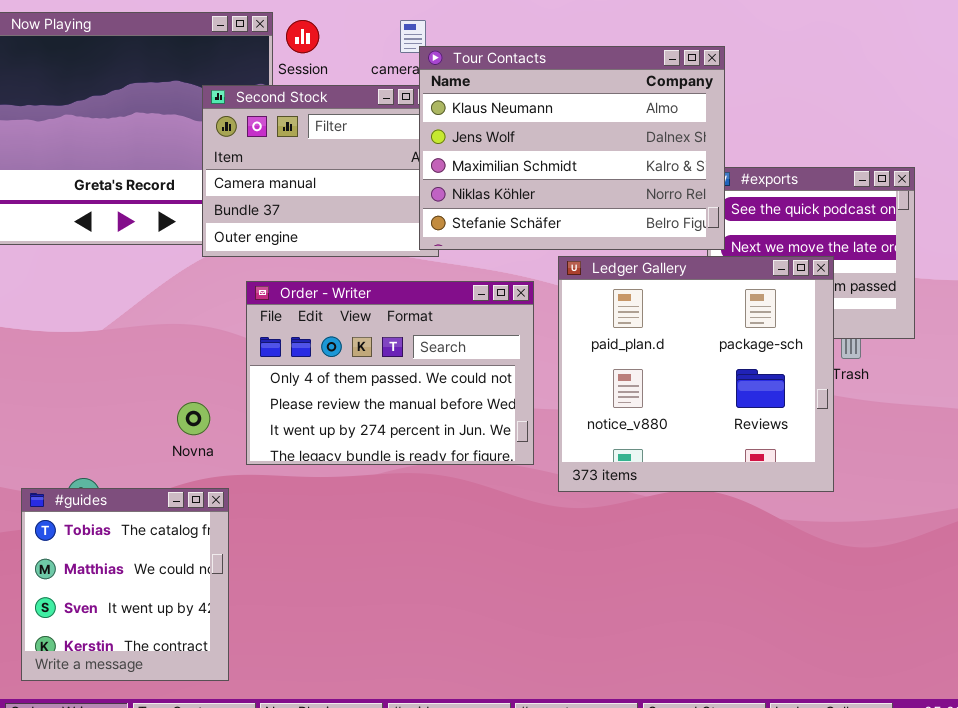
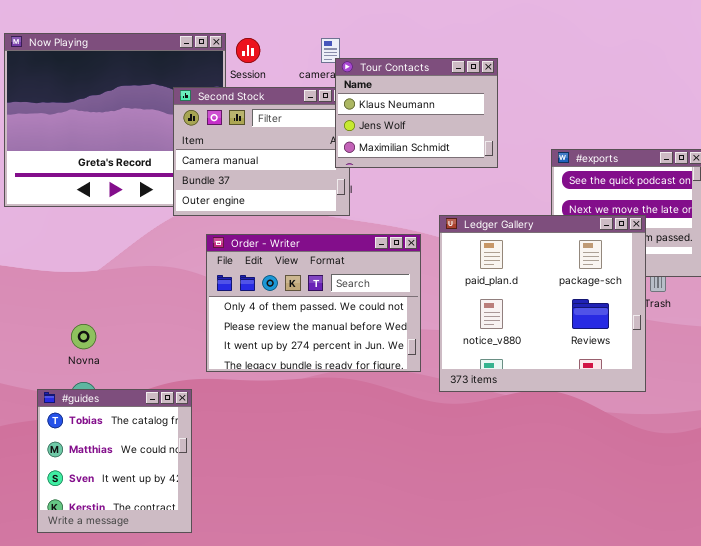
Tour Contacts: [419,46,725,250] -> [335,58,498,168], resized
Novna: [177,402,210,435] -> [71,324,96,349], moved

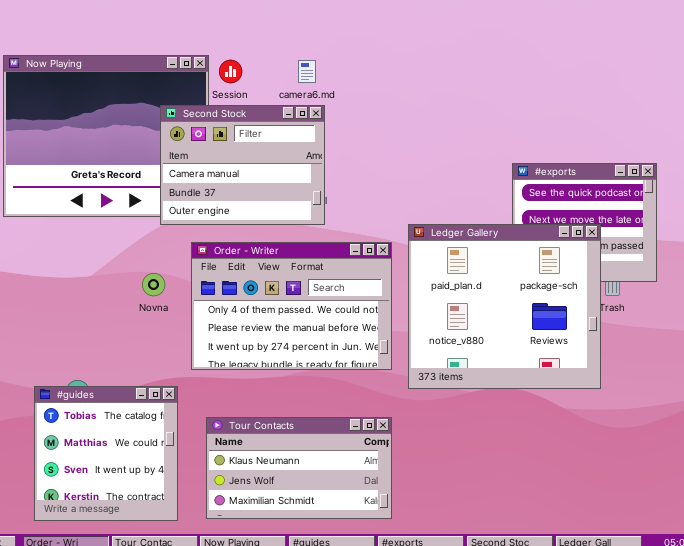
Tour Contacts: [335,58,498,168] -> [206,417,392,519], moved, resized
Novna: [71,324,96,349] -> [142,273,165,296], moved

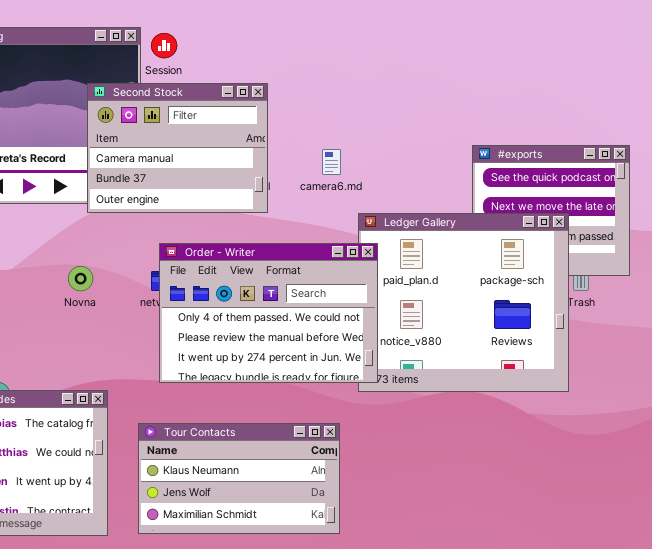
camera6.md: [298,60,316,83] -> [322,149,341,175], moved
Order - Writer: [191,242,392,370] -> [159,243,378,383], moved

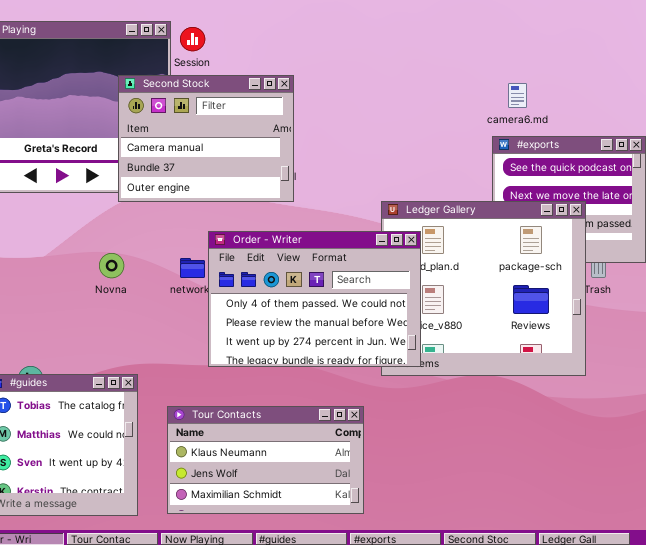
camera6.md: [322,149,341,175] -> [508,83,527,108], moved
Order - Writer: [159,243,378,383] -> [208,231,421,367], moved

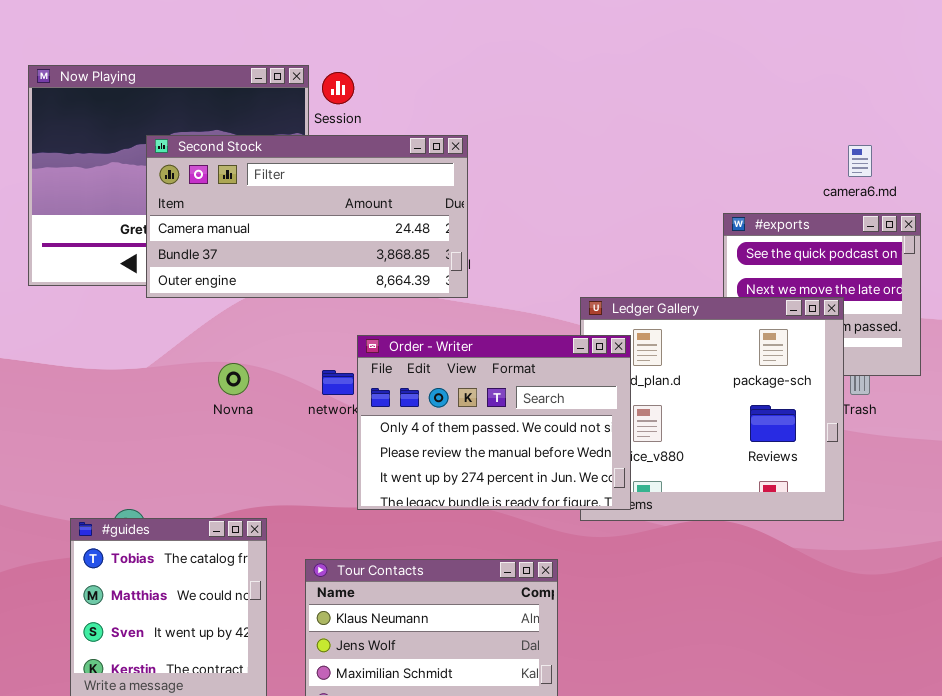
Second Stock: [118,75,294,202] -> [146,135,468,298], resized
camera6.md: [508,83,527,108] -> [848,145,872,177], moved

